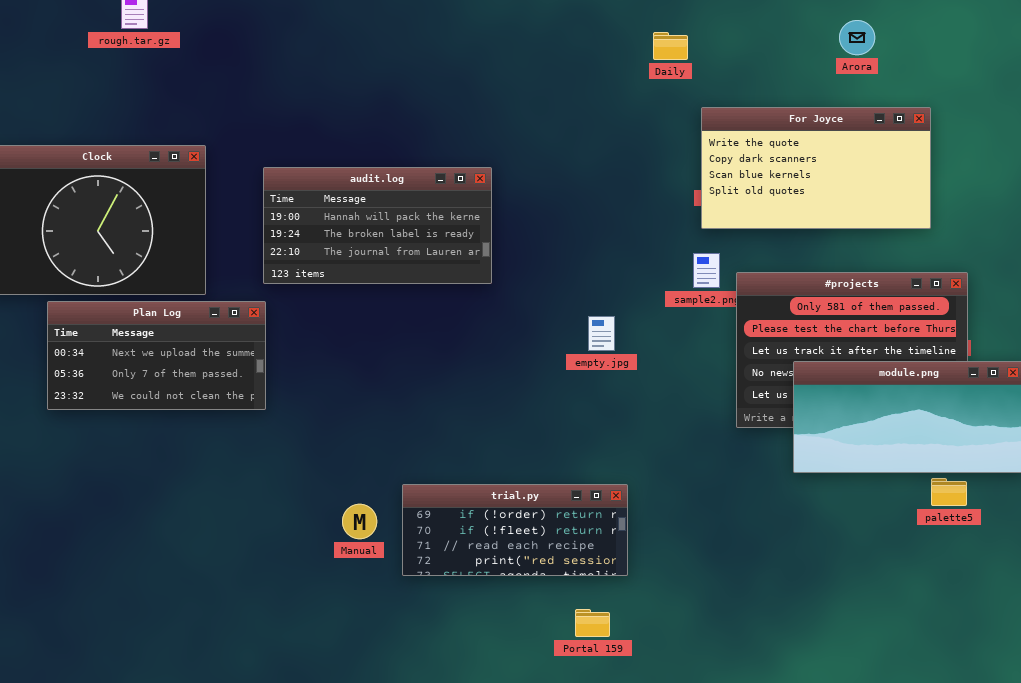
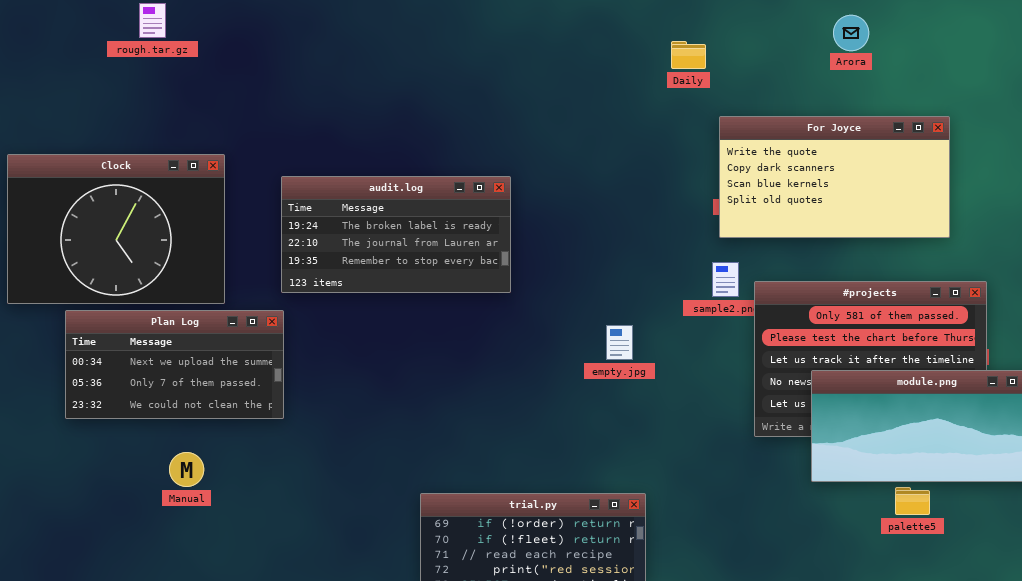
Arora: [839,20,875,55] -> [833,15,869,51], moved
audit.log: [263,167,492,284] -> [281,176,511,293], scrolled down 1 row
palette5: [931,478,967,506] -> [895,487,930,515], moved
Manual: [342,504,377,539] -> [169,452,204,487], moved

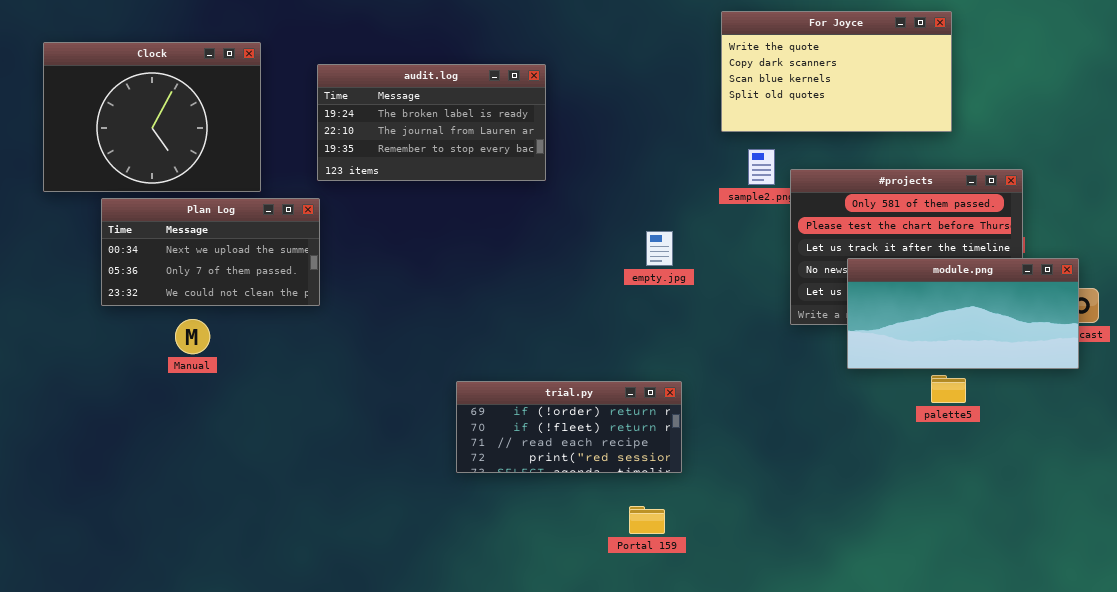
For Joyce: [719,116,950,238] -> [721,11,952,132], moved
empty.jpg: [606,325,633,360] -> [646,231,673,266], moved
Manual: [169,452,204,487] -> [175,319,210,354], moved

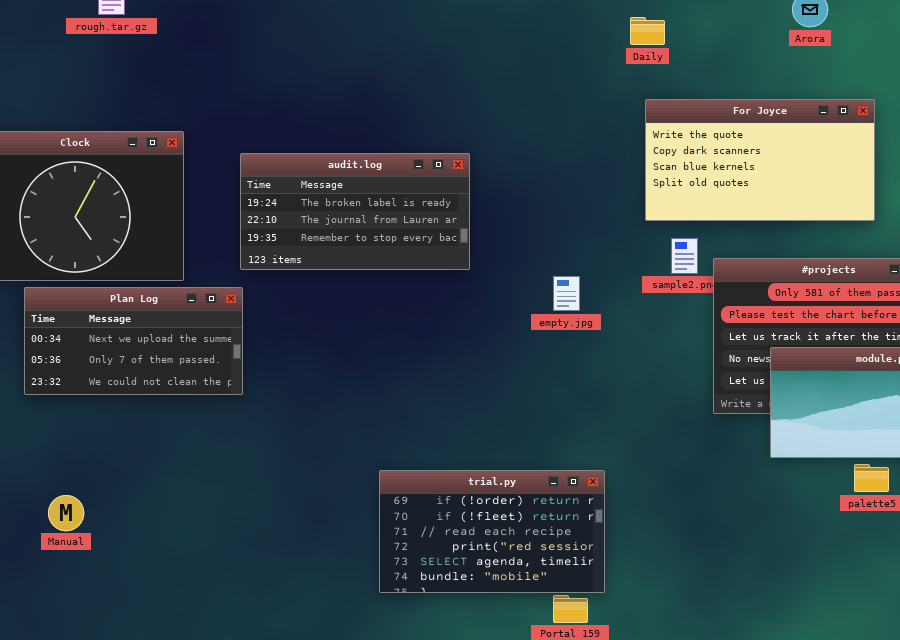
empty.jpg: [646,231,673,266] -> [553,276,580,311], moved
Manual: [175,319,210,354] -> [48,495,84,531], moved
trial.py: [456,381,682,473] -> [379,470,605,593], resized

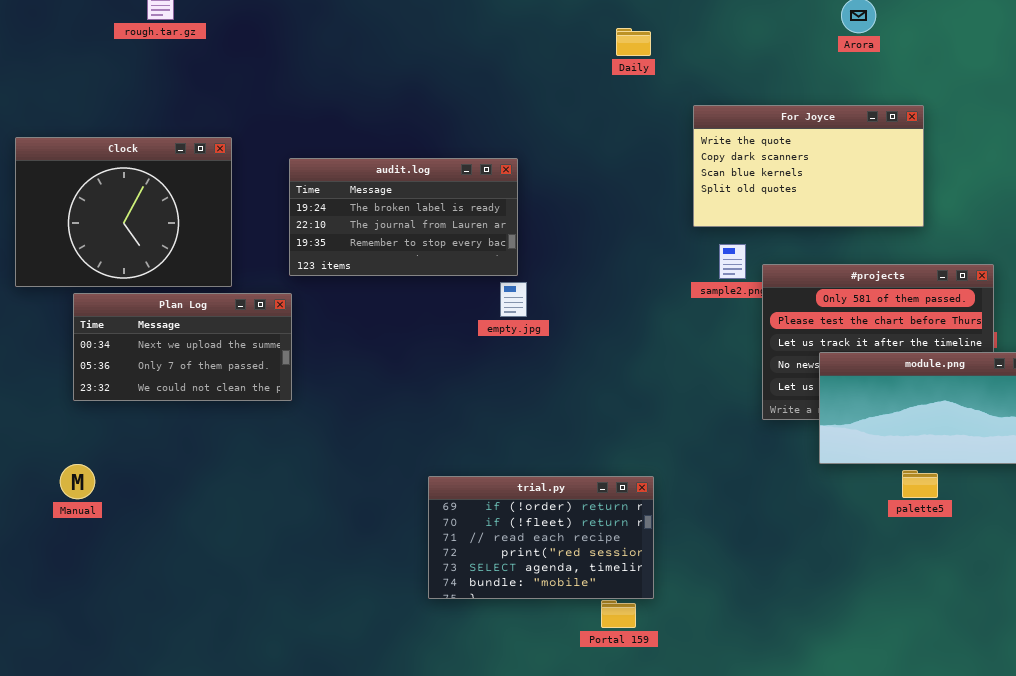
Daily: [630,17,665,45] -> [616,28,651,56], moved
empty.jpg: [553,276,580,311] -> [500,282,527,317], moved
Manual: [48,495,84,531] -> [60,464,95,499], moved

